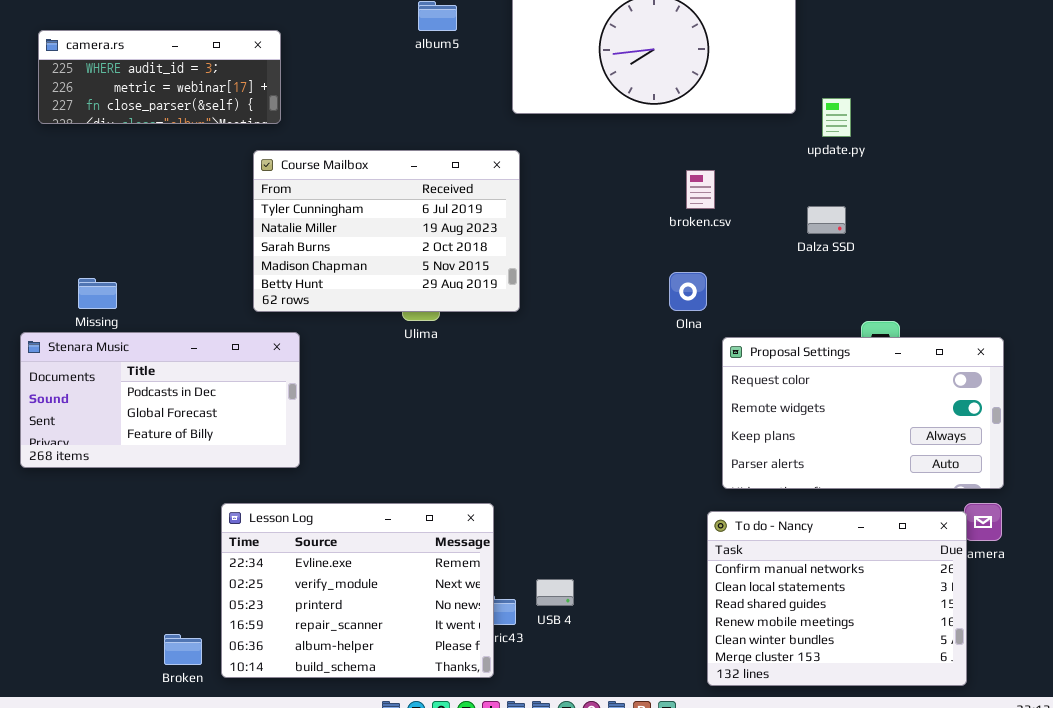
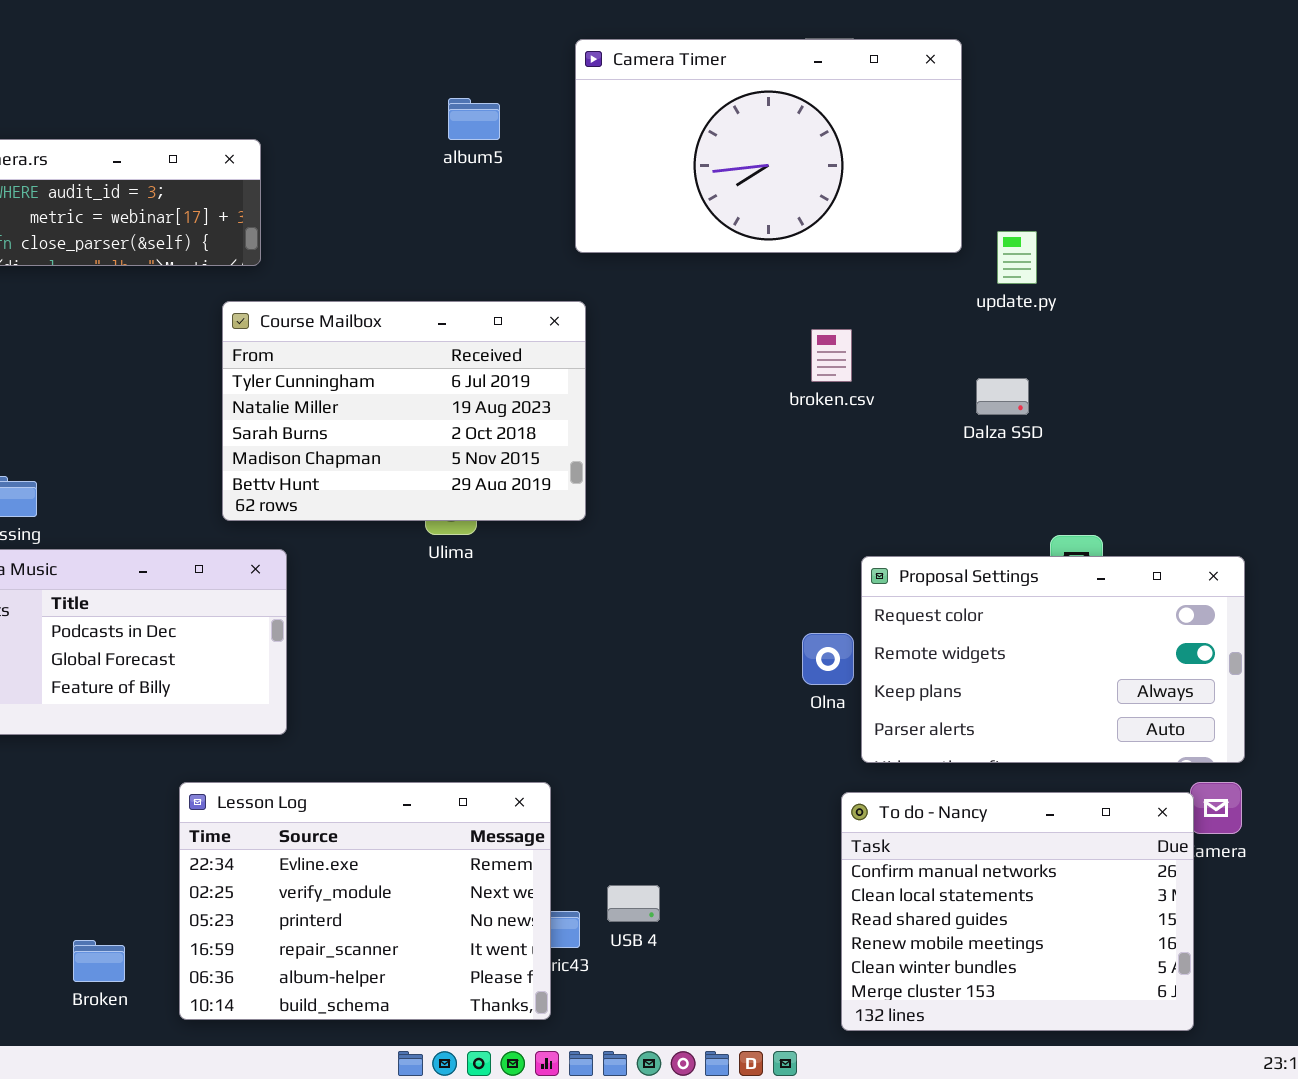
Olna: [669,272,707,311] -> [802,633,854,685], moved
Broken: [164,634,202,665] -> [73,940,125,982], moved

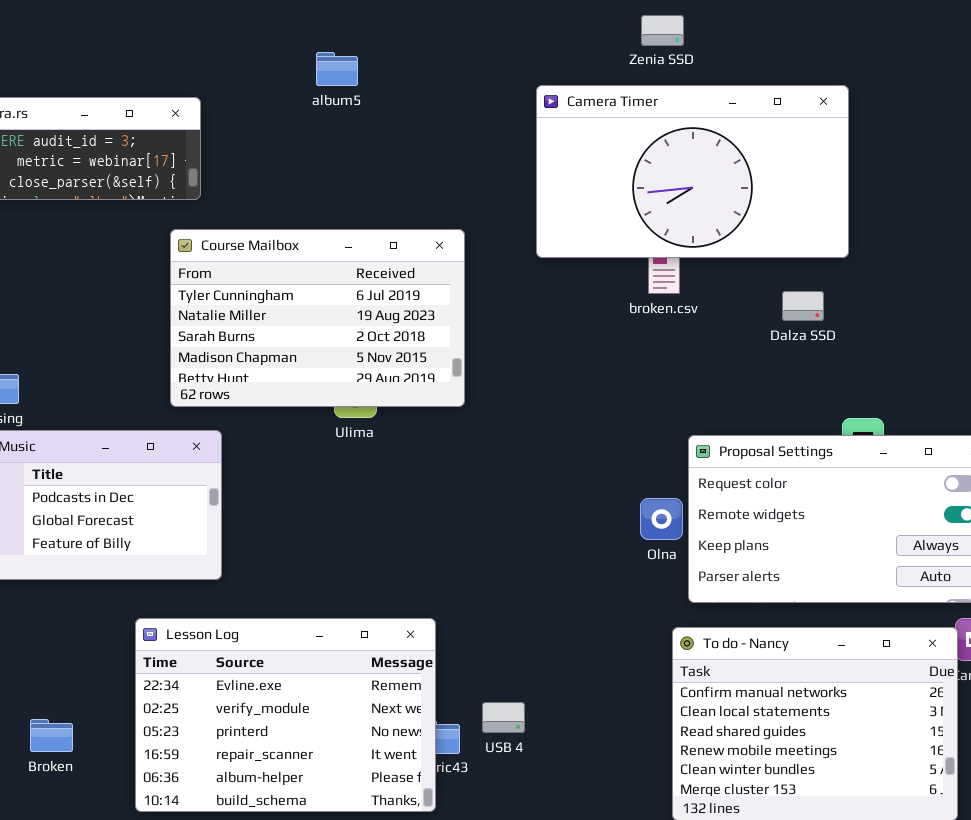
Camera Timer: [575,39,962,253] -> [536,85,849,258], moved
album5: [448,98,500,140] -> [316,52,358,86], moved
Broken: [73,940,125,982] -> [30,719,73,752], moved

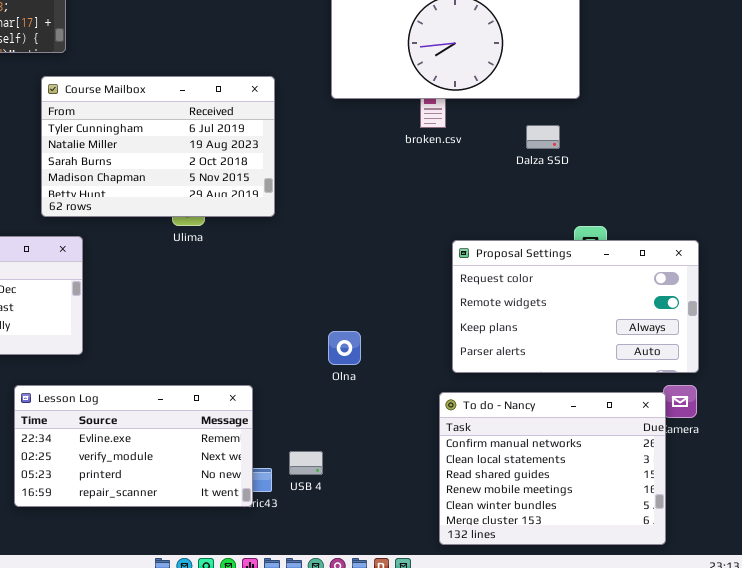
Olna: [640,498,683,540] -> [328,331,361,365], moved
Lesson Log: [135,618,436,812] -> [14,385,253,507], resized

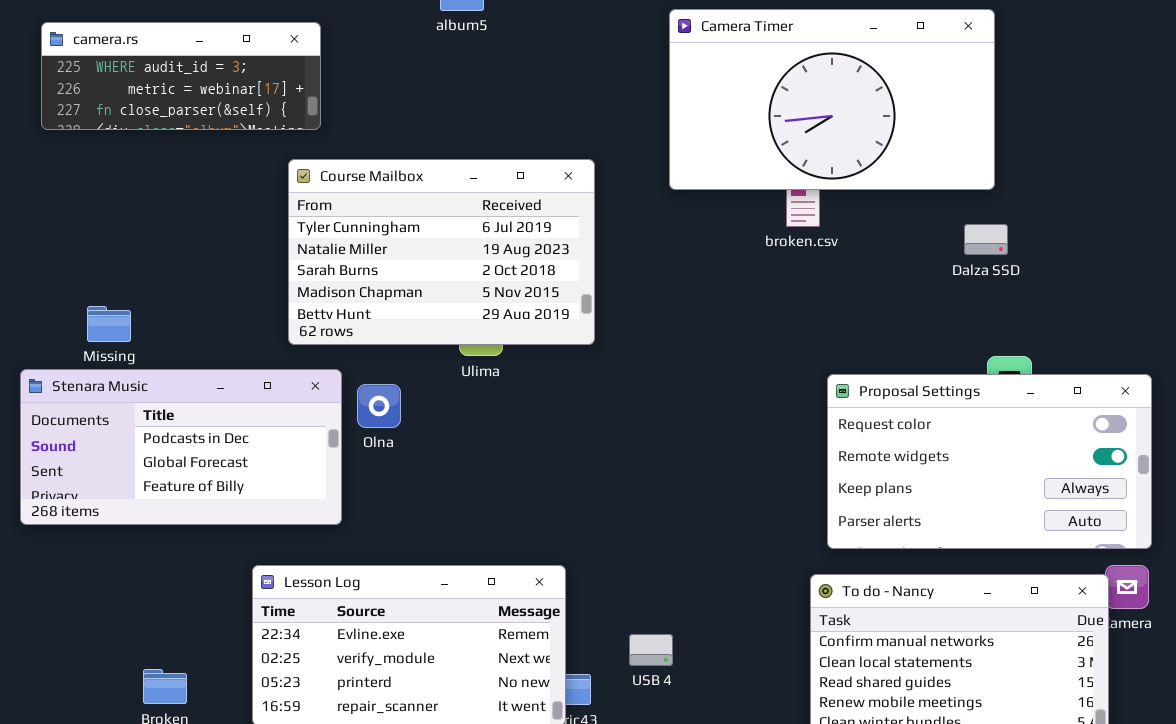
Dalza SSD: [526,125,560,149] -> [964,224,1008,255], moved
Olna: [328,331,361,365] -> [357,384,401,428], moved
USB 4: [289,451,323,475] -> [629,634,673,666], moved

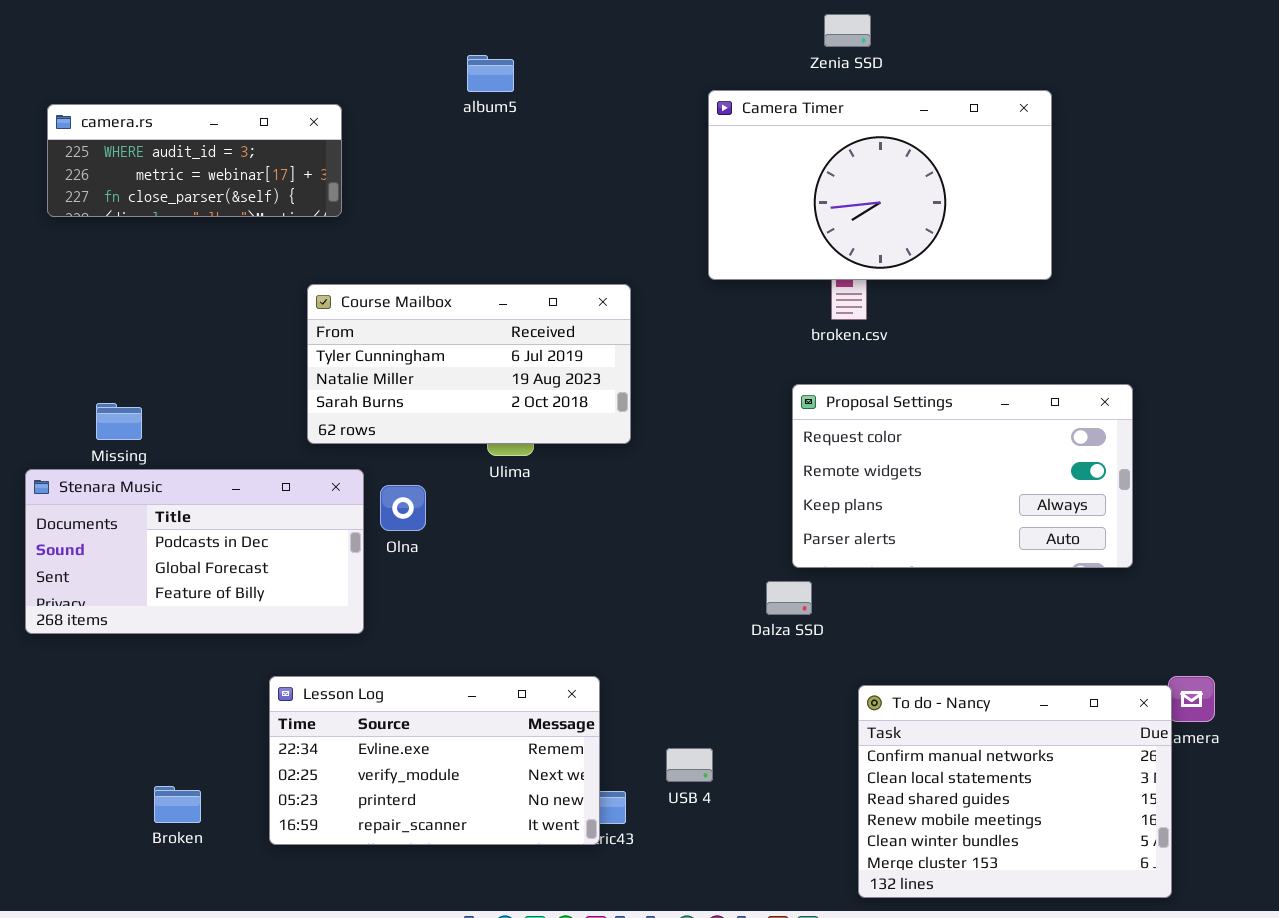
Course Mailbox: [288,159,595,345] -> [307,284,631,444], resized
Dalza SSD: [964,224,1008,255] -> [766,581,812,615], moved
Proposal Settings: [827,374,1152,549] -> [792,384,1133,568], moved

